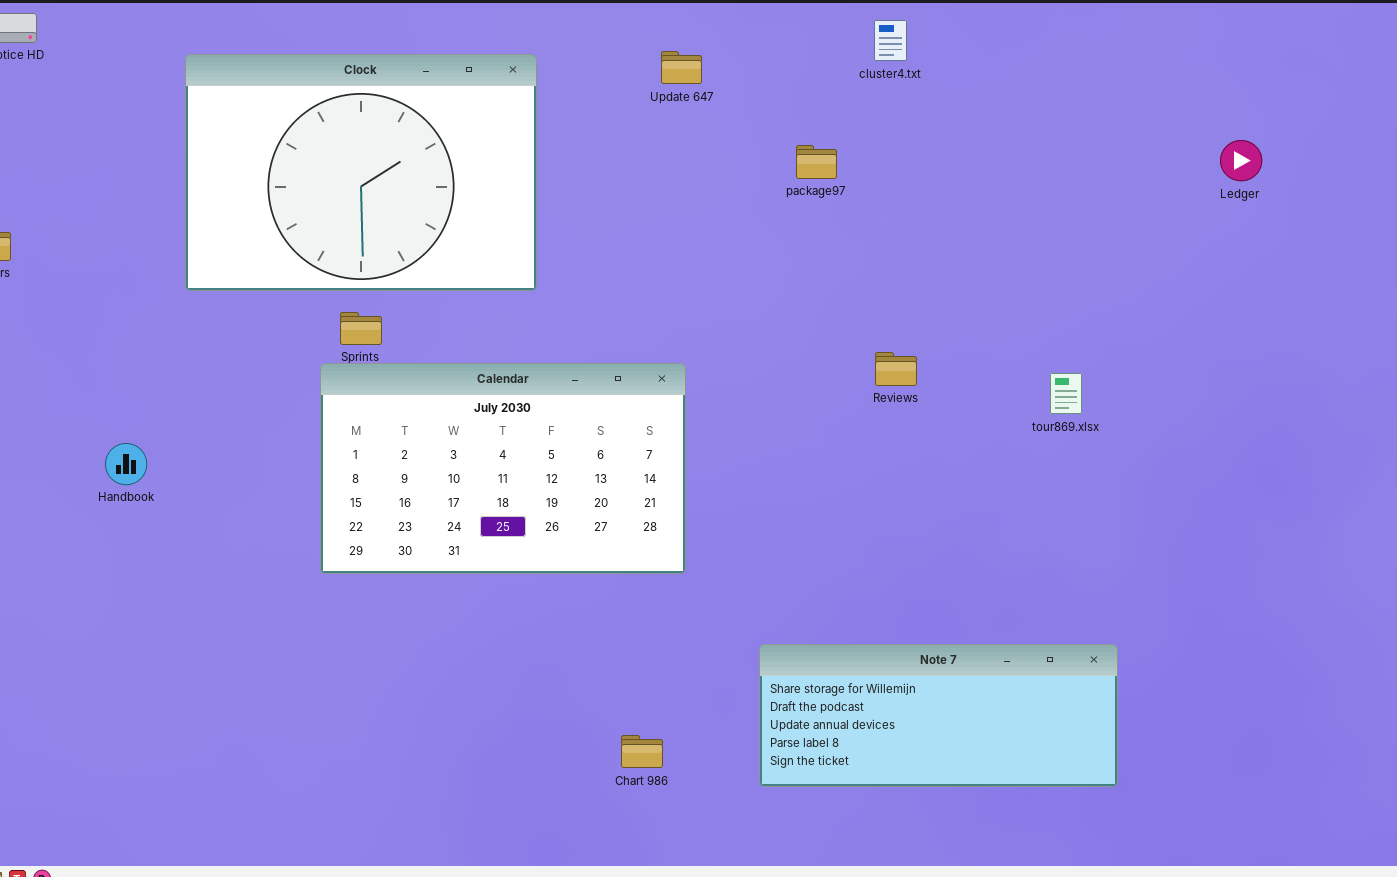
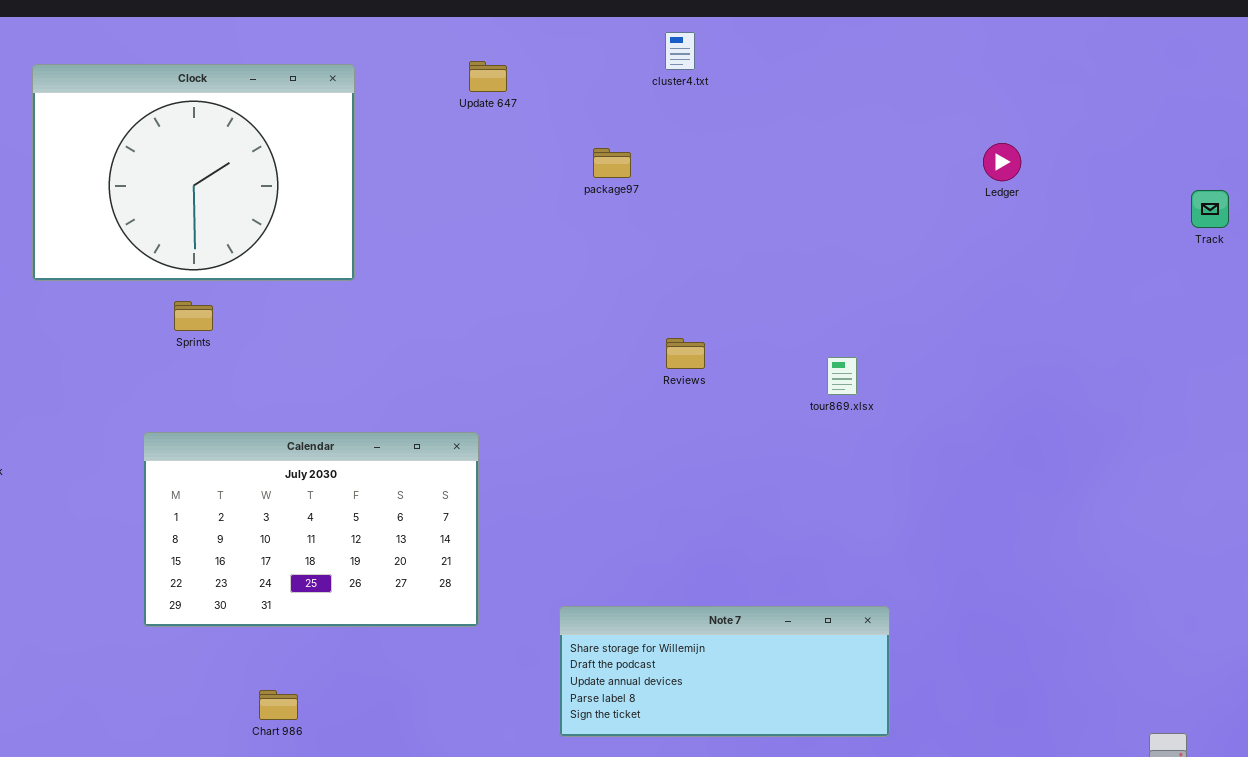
Calendar: [320,363,686,574] -> [143,432,479,627], moved
Chart 986: [621,735,663,768] -> [259,690,298,720], moved

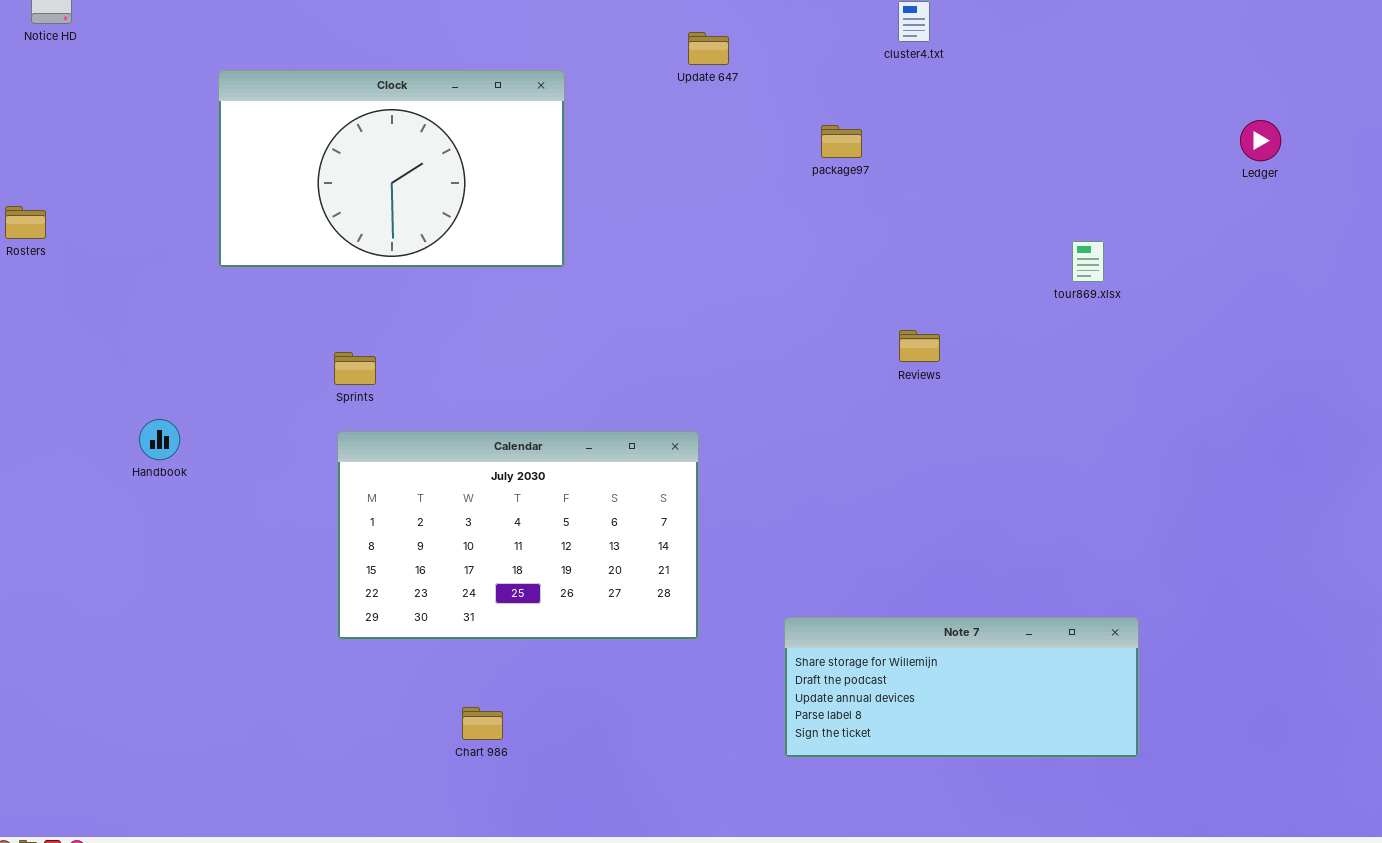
Clock: [32,64,355,281] -> [218,70,565,268], resized
Sprints: [174,301,213,331] -> [334,352,376,385], moved
tour869.xlsx: [827,357,857,395] -> [1072,241,1104,282], moved

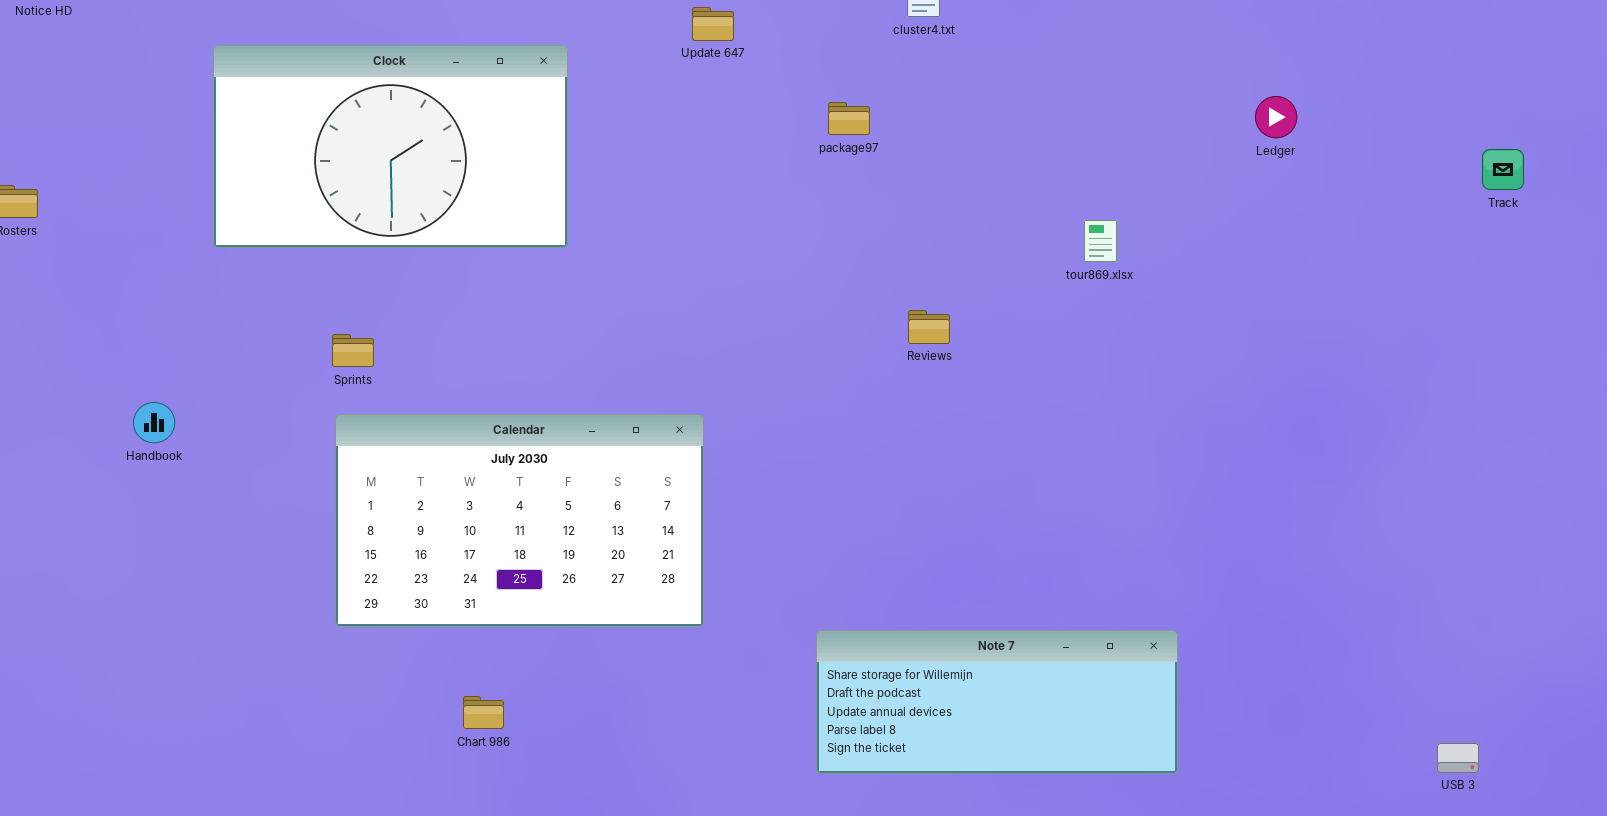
Note 7: [784,617,1139,758] -> [816,630,1178,774], moved

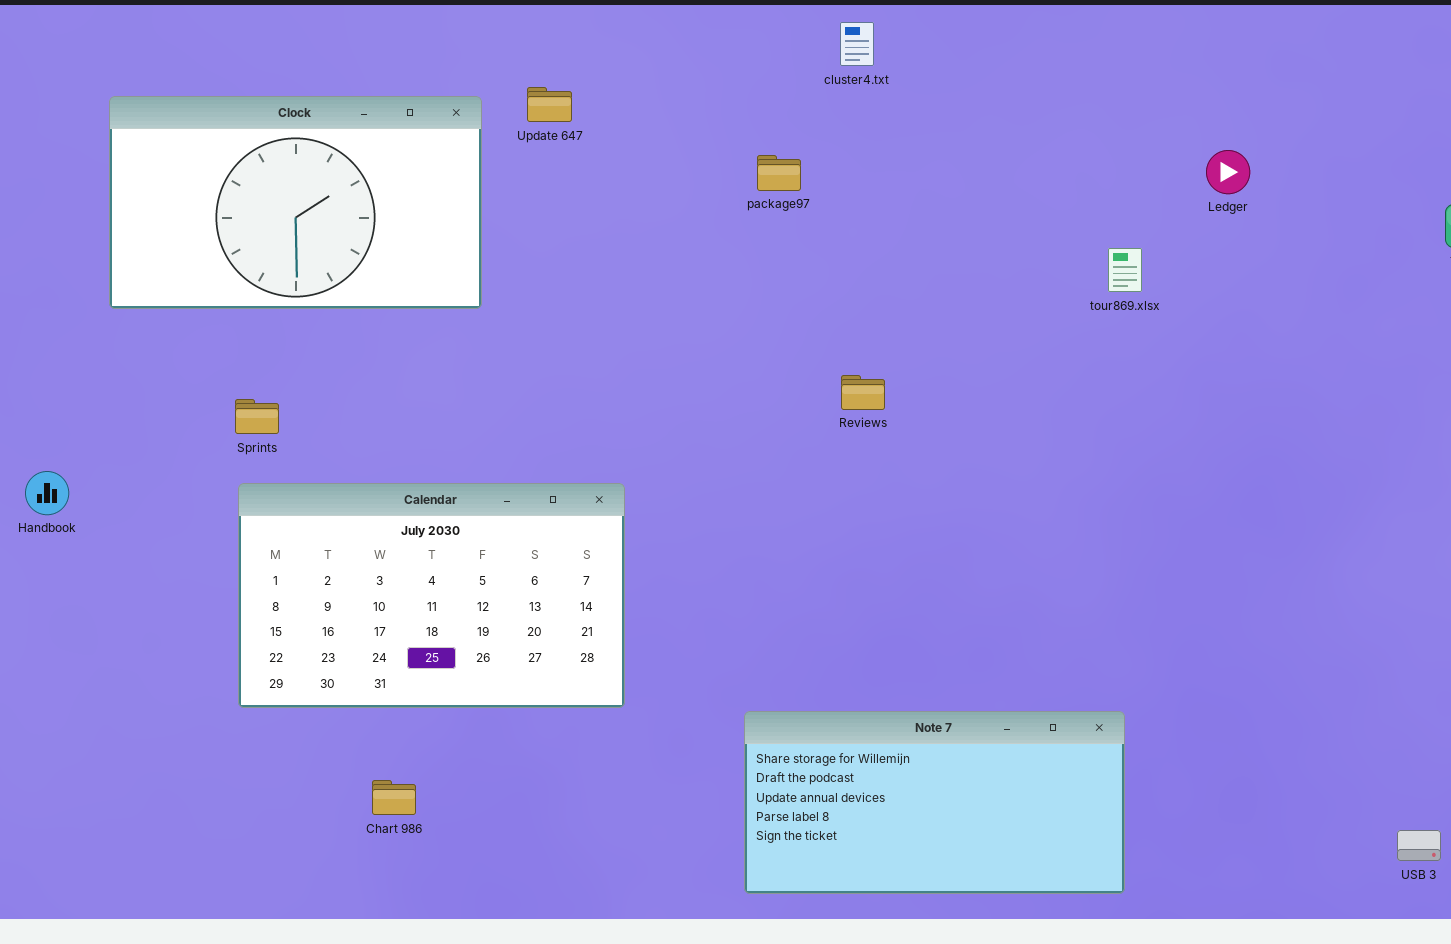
Update 647: [692,7,734,41] -> [527,87,572,122], moved
tour869.xlsx: [1084,220,1117,262] -> [1108,248,1142,292], moved
Note 7: [816,630,1178,774] -> [744,711,1125,894], resized

